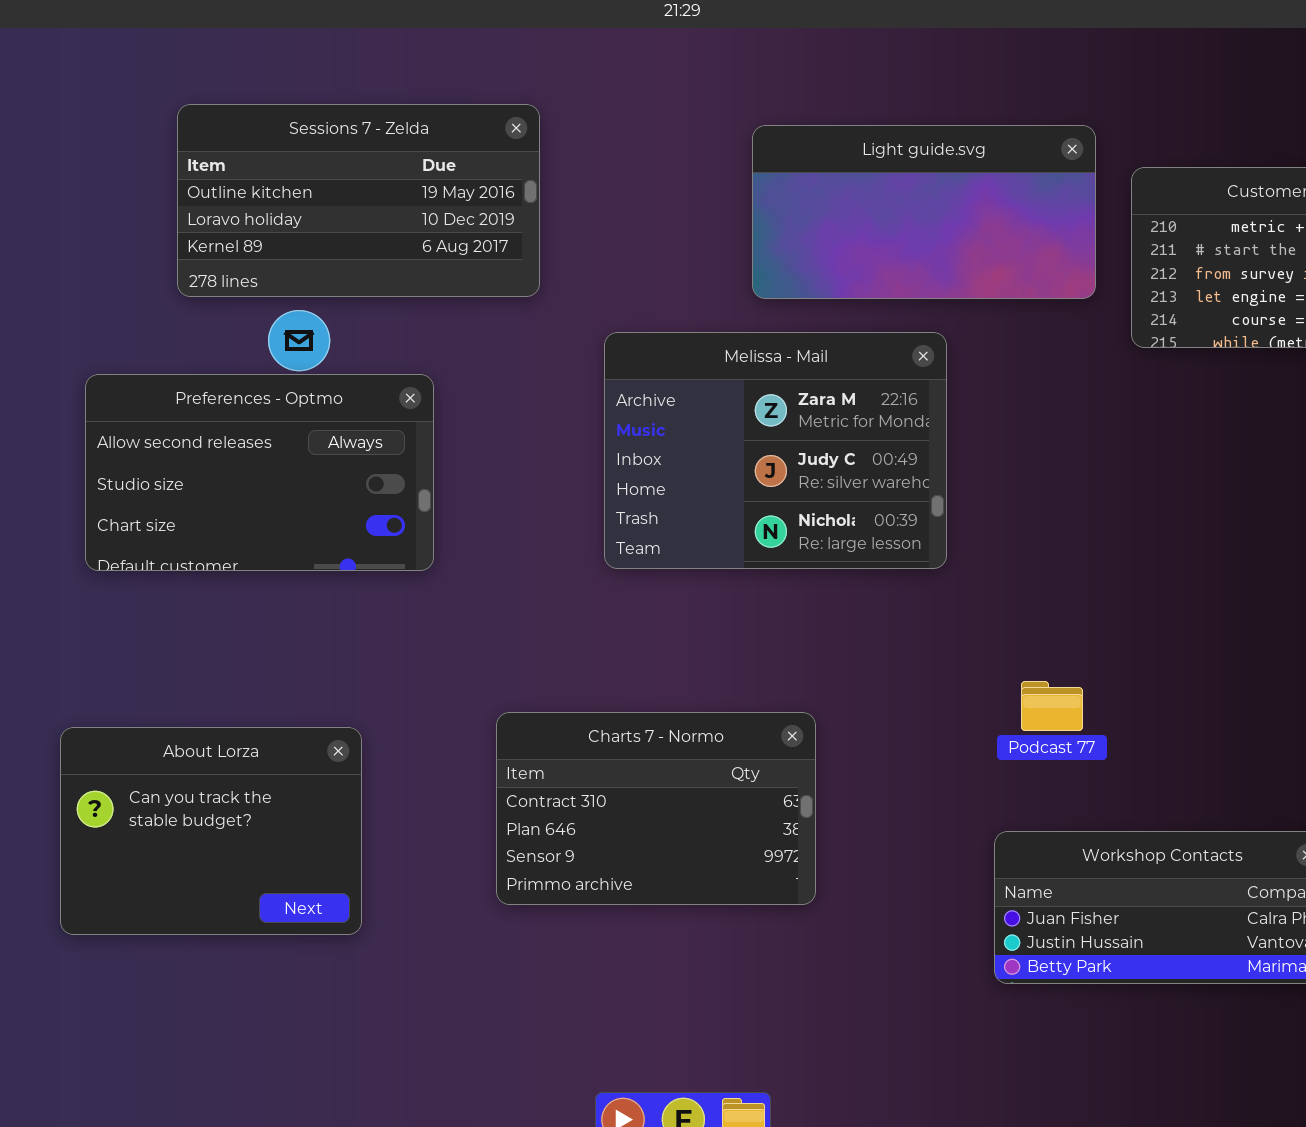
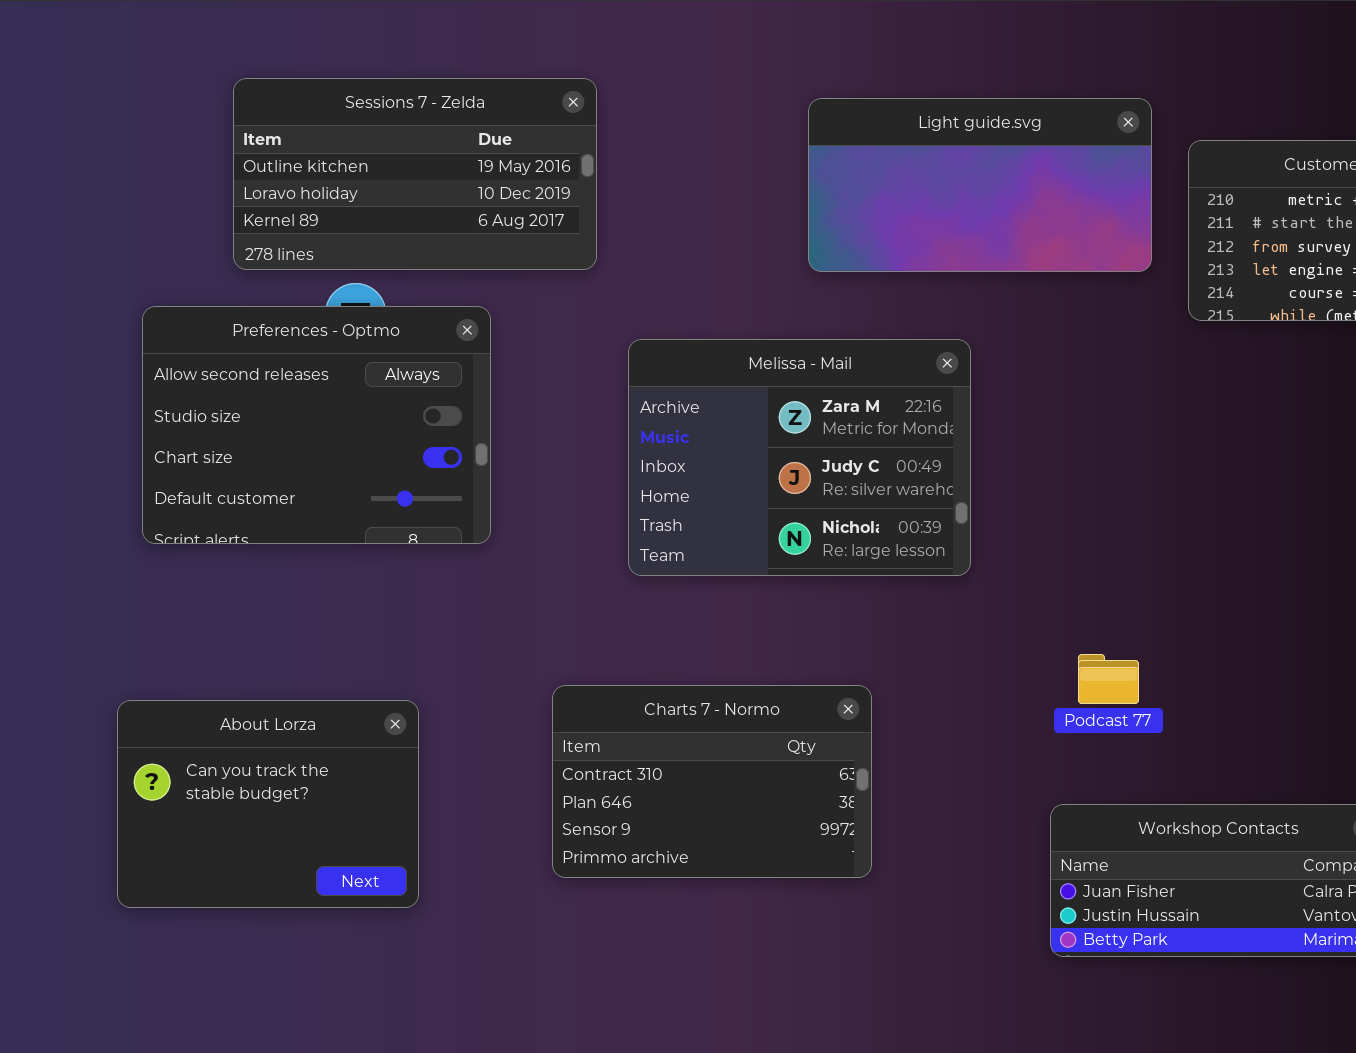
Melissa - Mail: [604,332,947,569] -> [628,339,971,576], moved
Preferences - Optmo: [85,374,434,571] -> [142,306,491,544], resized

